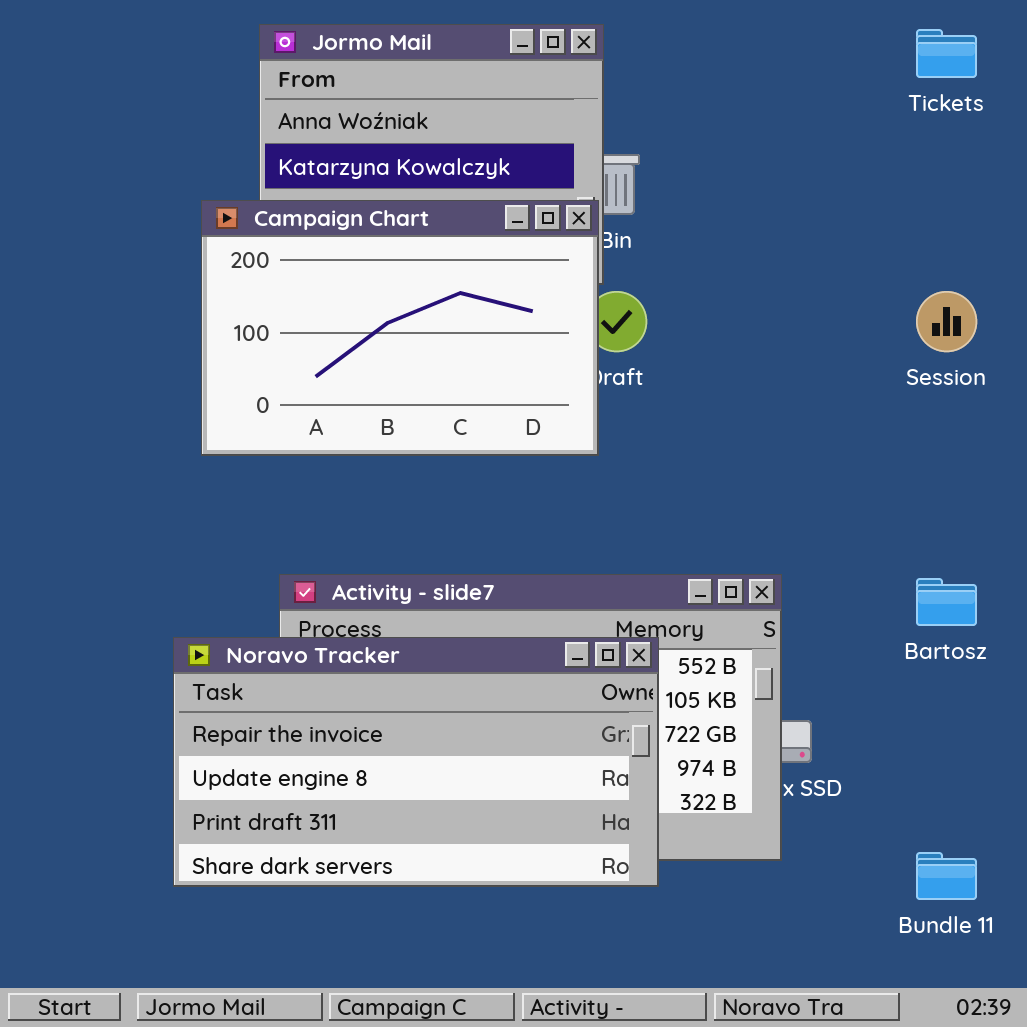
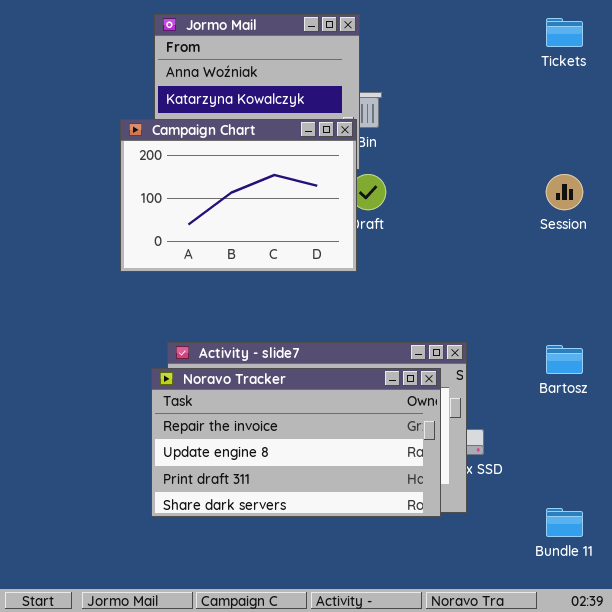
Noravo Tracker: [173,637,659,887] -> [151,368,441,517], moved

